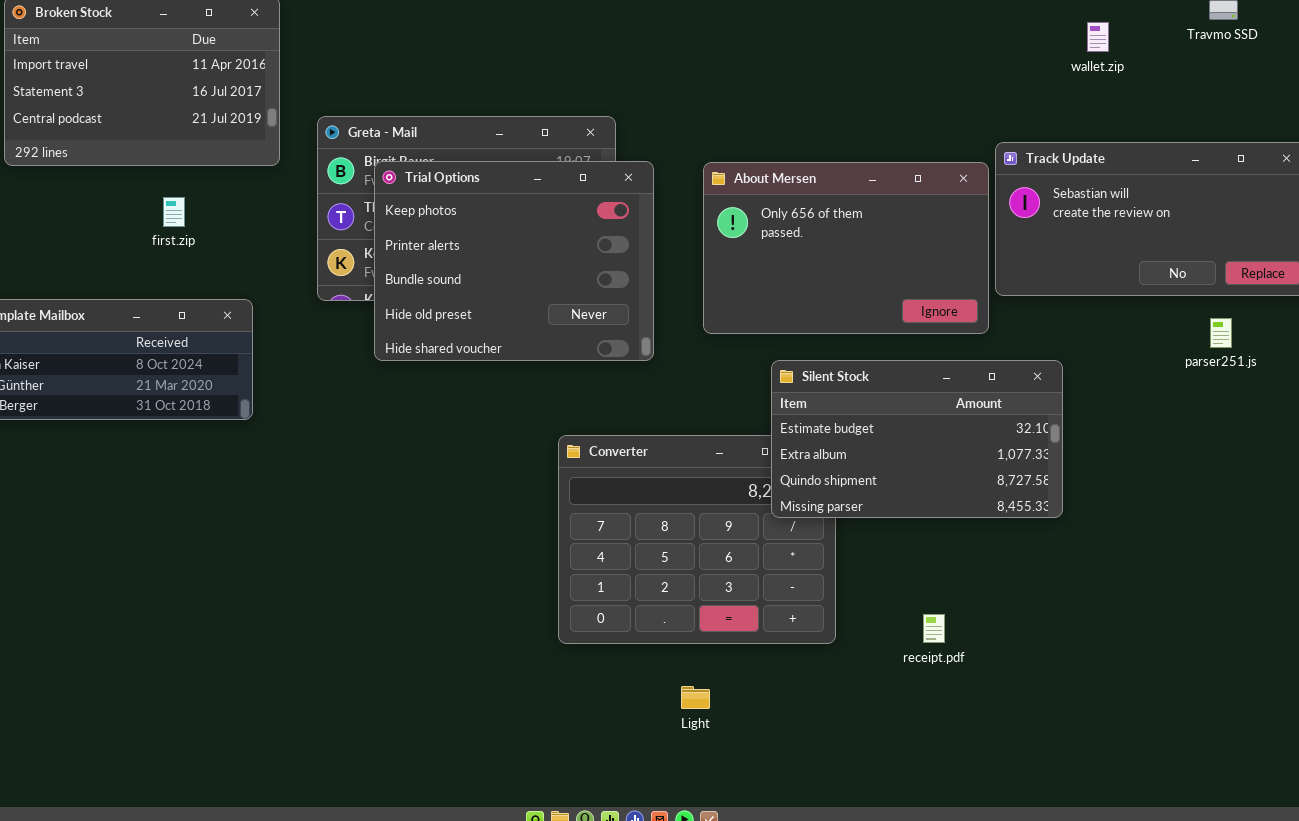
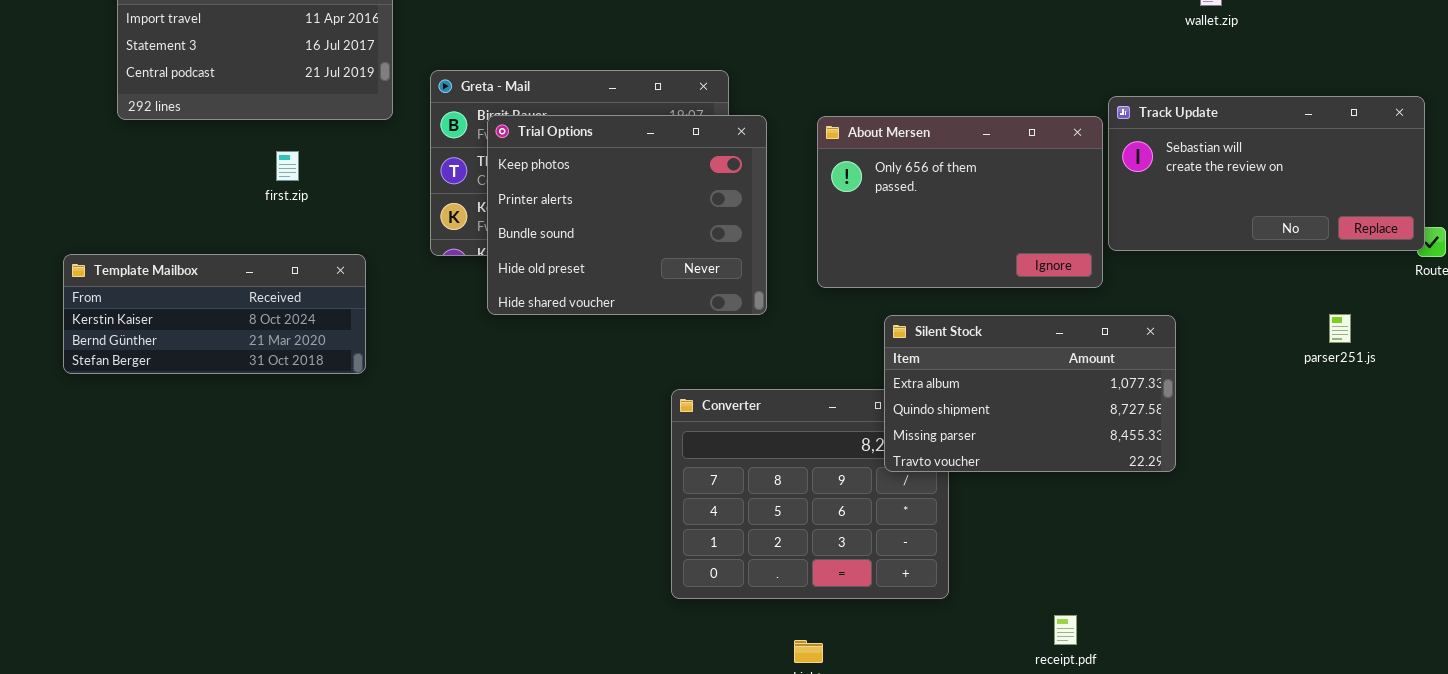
parser251.js: [1210,318,1232,348] -> [1329,314,1351,343], moved
Silent Stock: [771,360,1063,518] -> [884,315,1176,472], scrolled down 1 row
receipt.pdf: [923,614,945,643] -> [1054,615,1077,645], moved

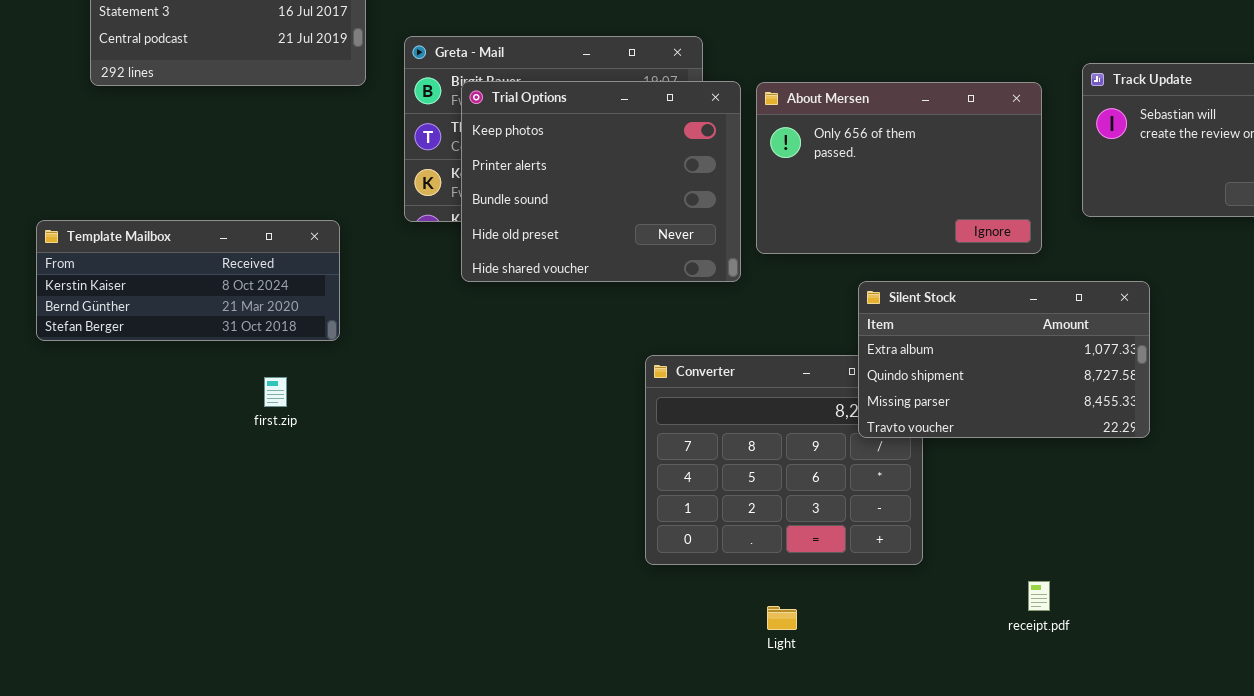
About Mersen: [817,116,1103,288] -> [756,82,1042,254], moved
first.zip: [276,151,299,181] -> [264,377,287,407], moved

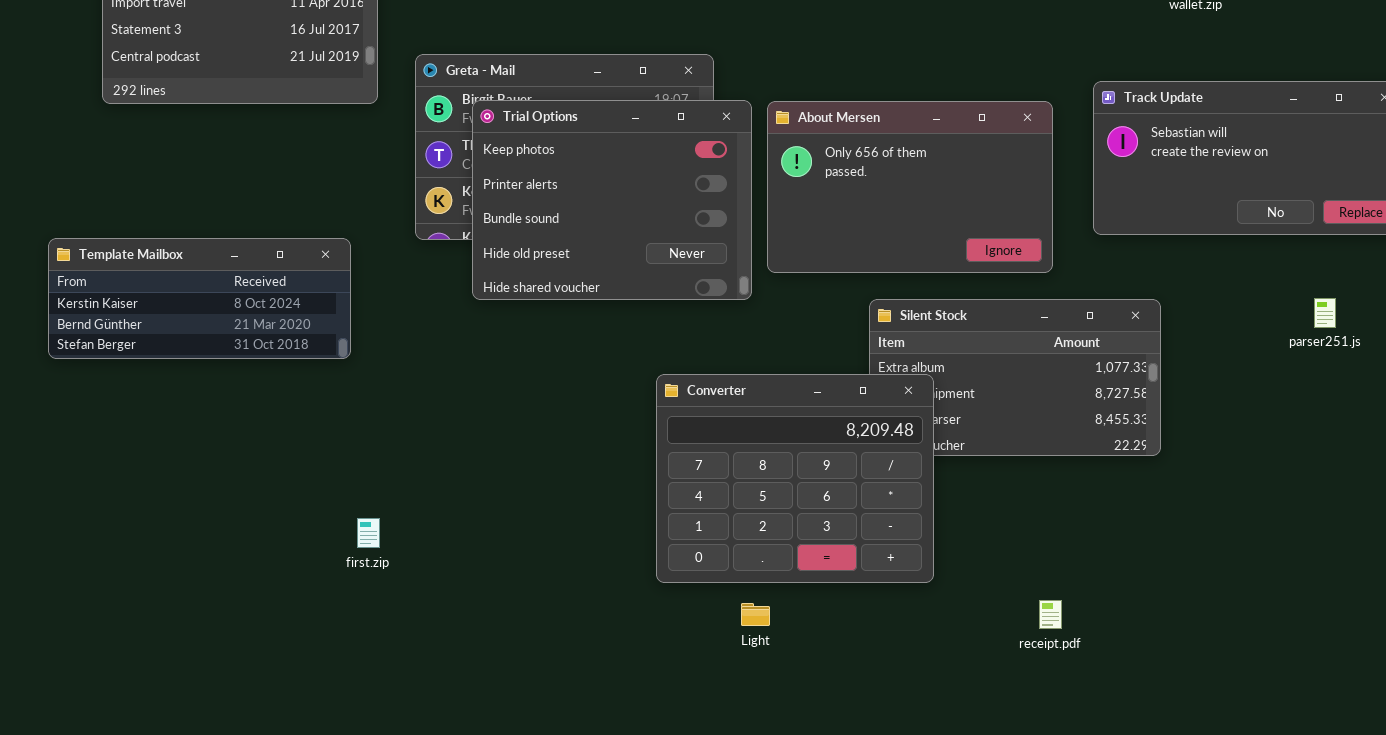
Converter: [645,355,923,565] -> [656,374,934,583], raised
first.zip: [264,377,287,407] -> [357,518,380,548], moved
Light: [767,606,797,630] -> [741,603,770,626], moved

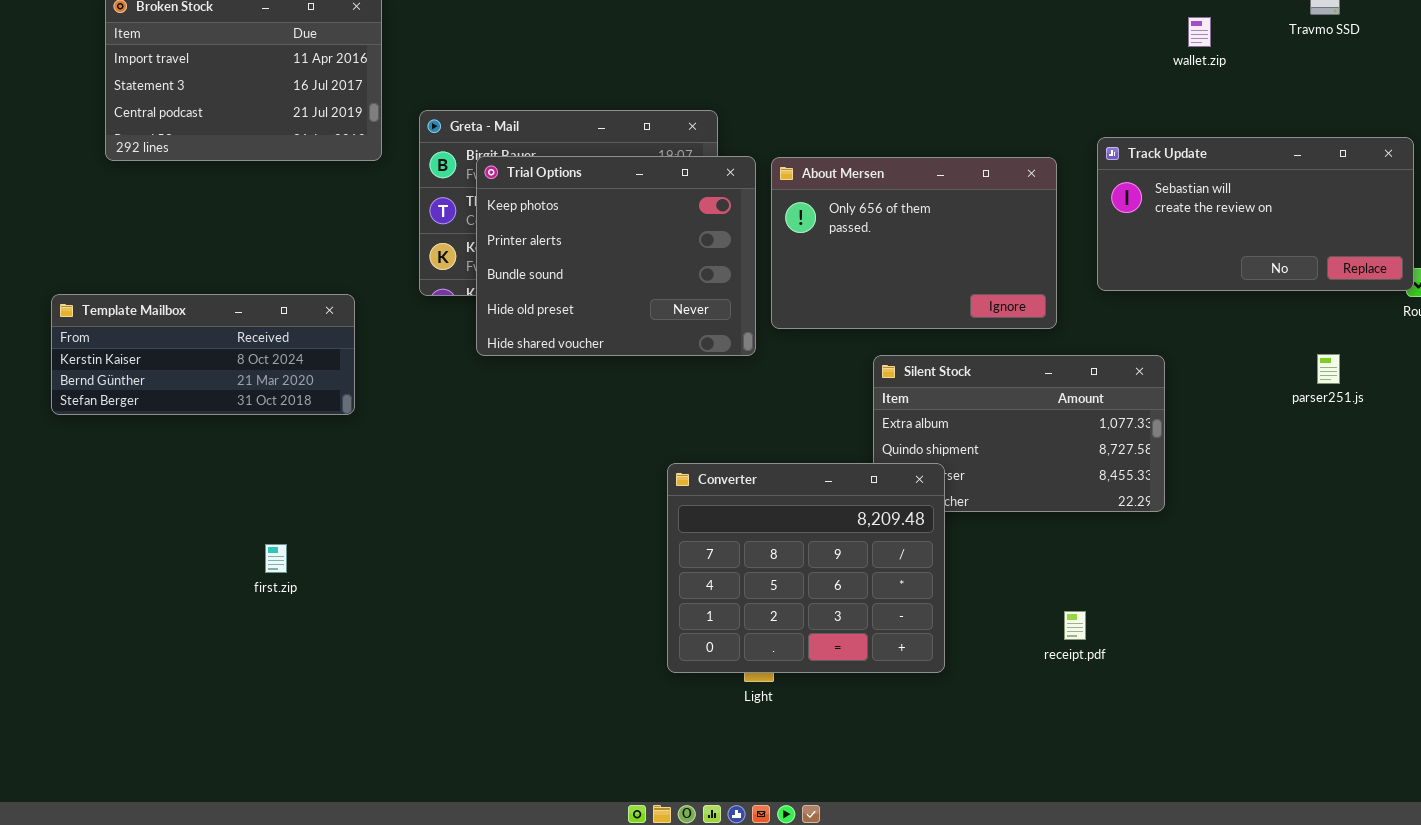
Converter: [656,374,934,583] -> [667,463,945,673], moved
first.zip: [357,518,380,548] -> [265,544,287,573], moved
receipt.pdf: [1039,600,1062,629] -> [1064,611,1086,640], moved

